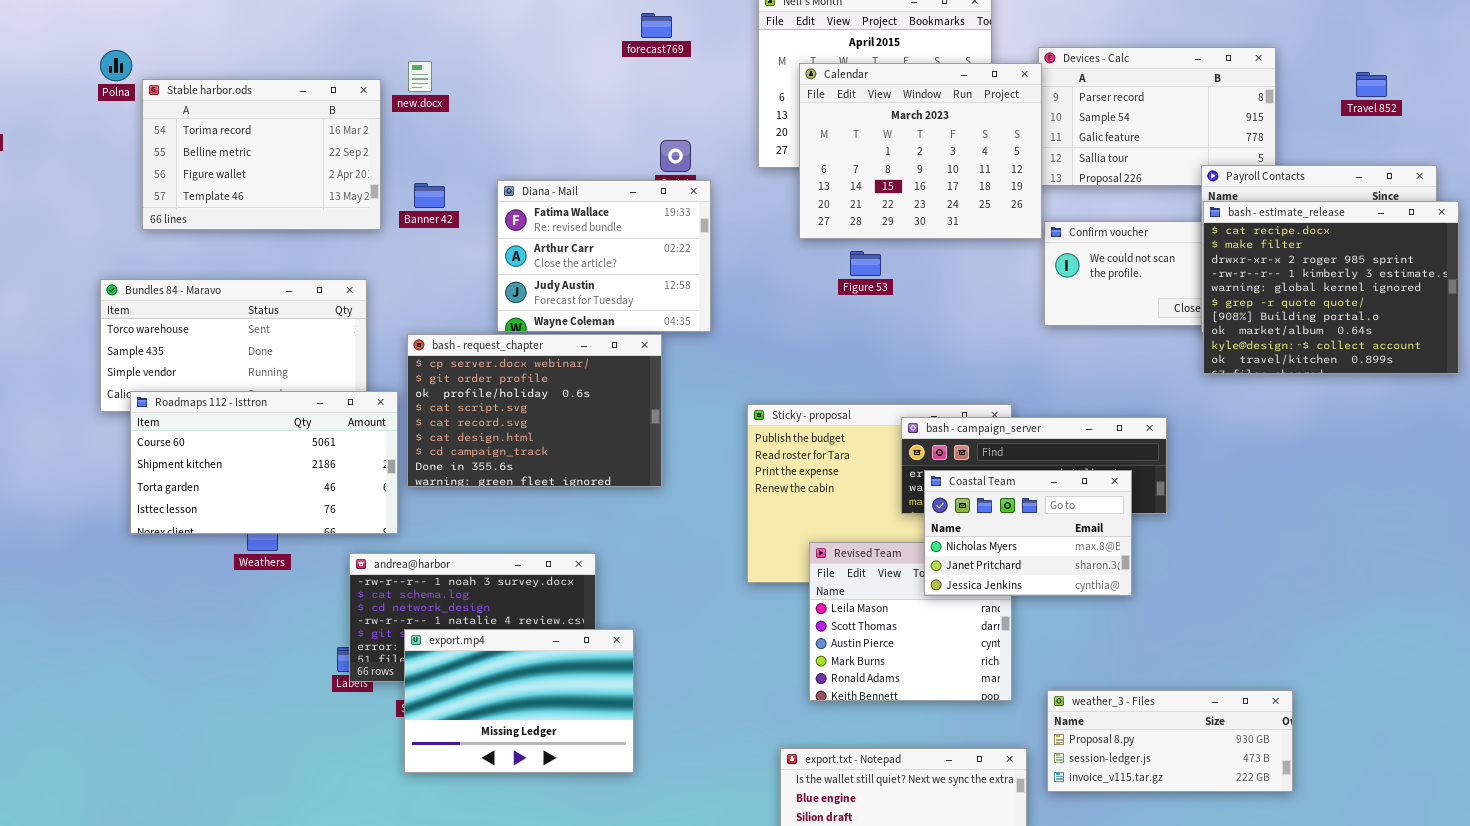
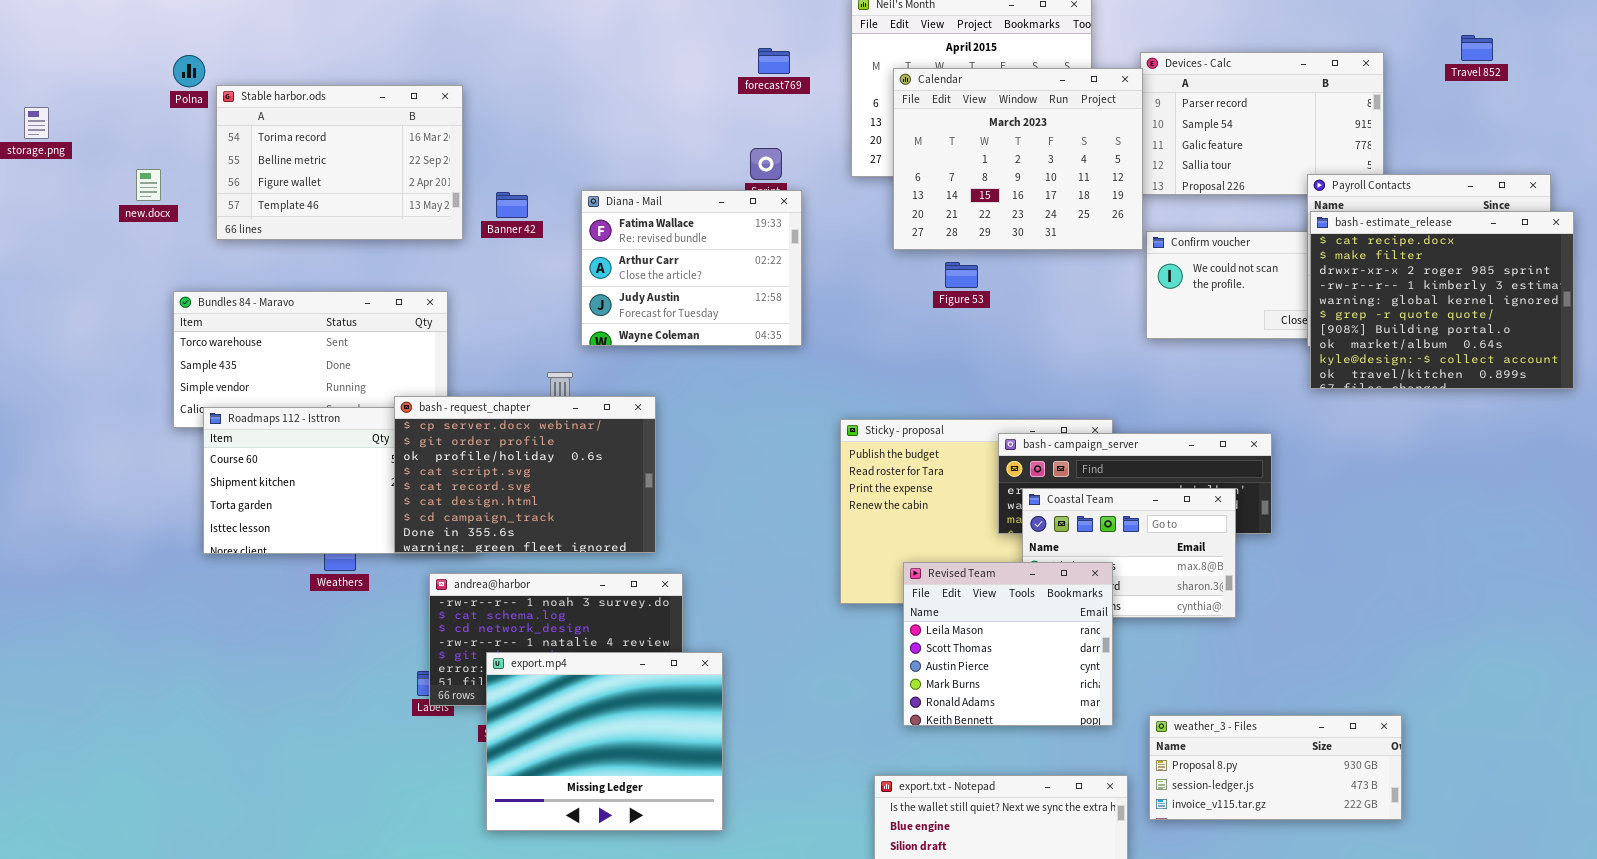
forecast769: [641,13,672,38] -> [758,48,790,74], moved
new.docx: [408,61,432,92] -> [136,169,161,201], moved
Travel 852: [1356,72,1387,97] -> [1461,35,1493,61], moved
bash - request_chapter: [407,334,662,487] -> [394,396,656,553], moved
Revised Team: [809,542,1012,701] -> [903,562,1113,726], raised
export.mp4: [404,629,634,773] -> [486,652,723,831], resized

